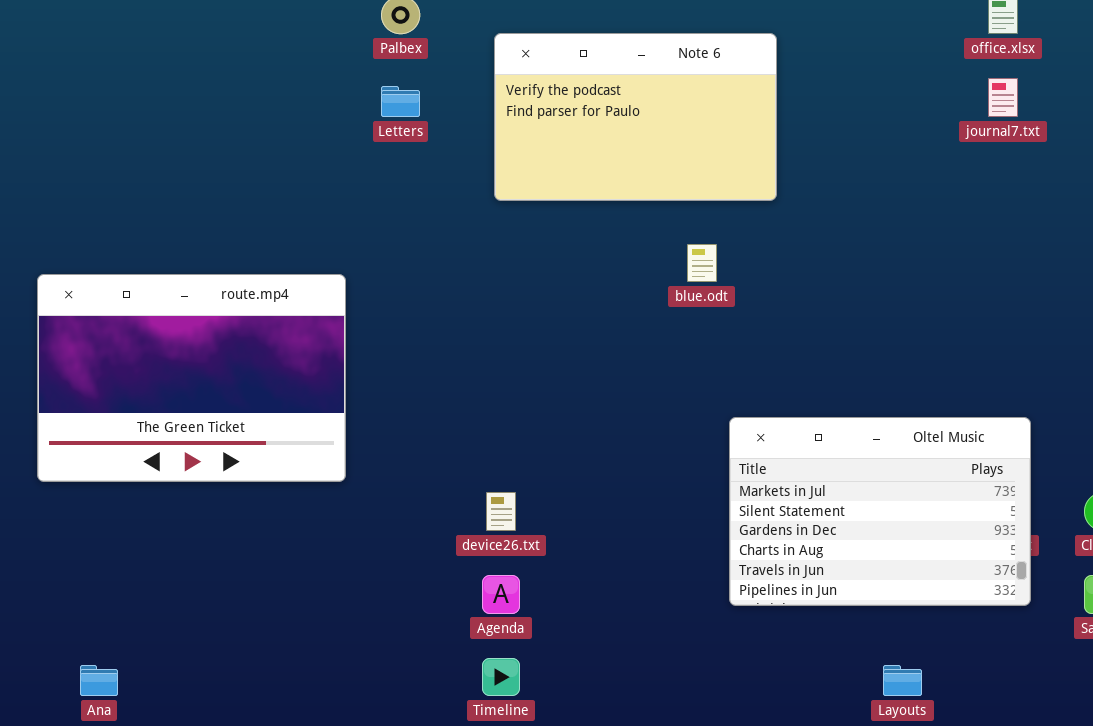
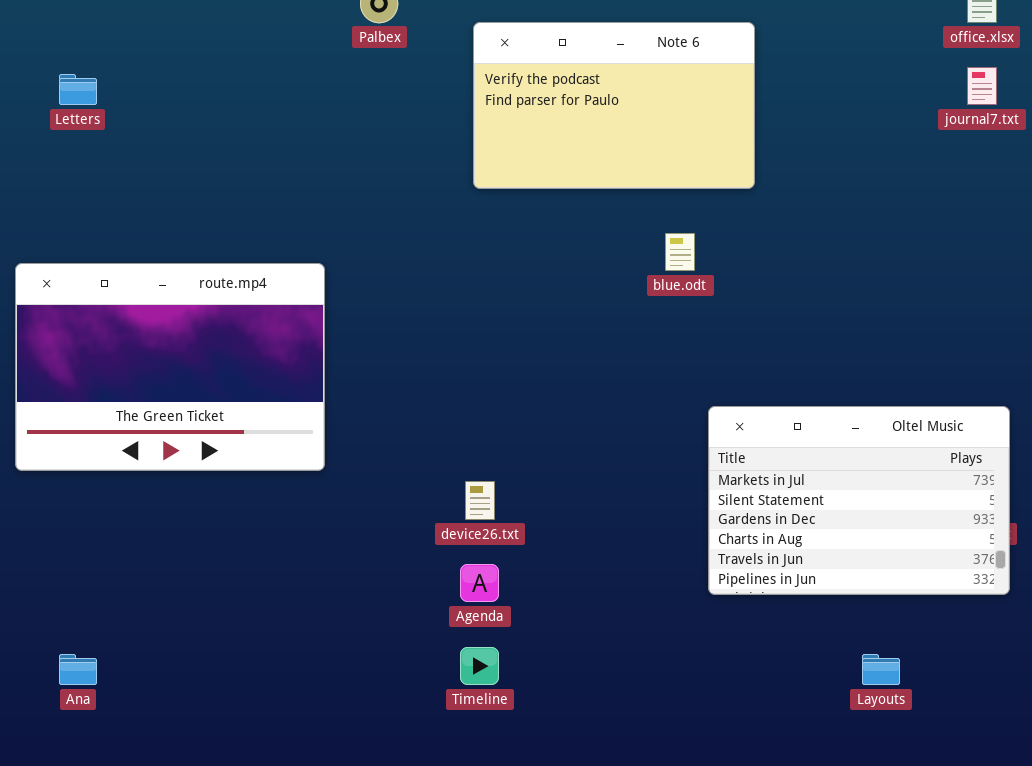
Letters: [381,86,420,117] -> [59,74,97,105], moved

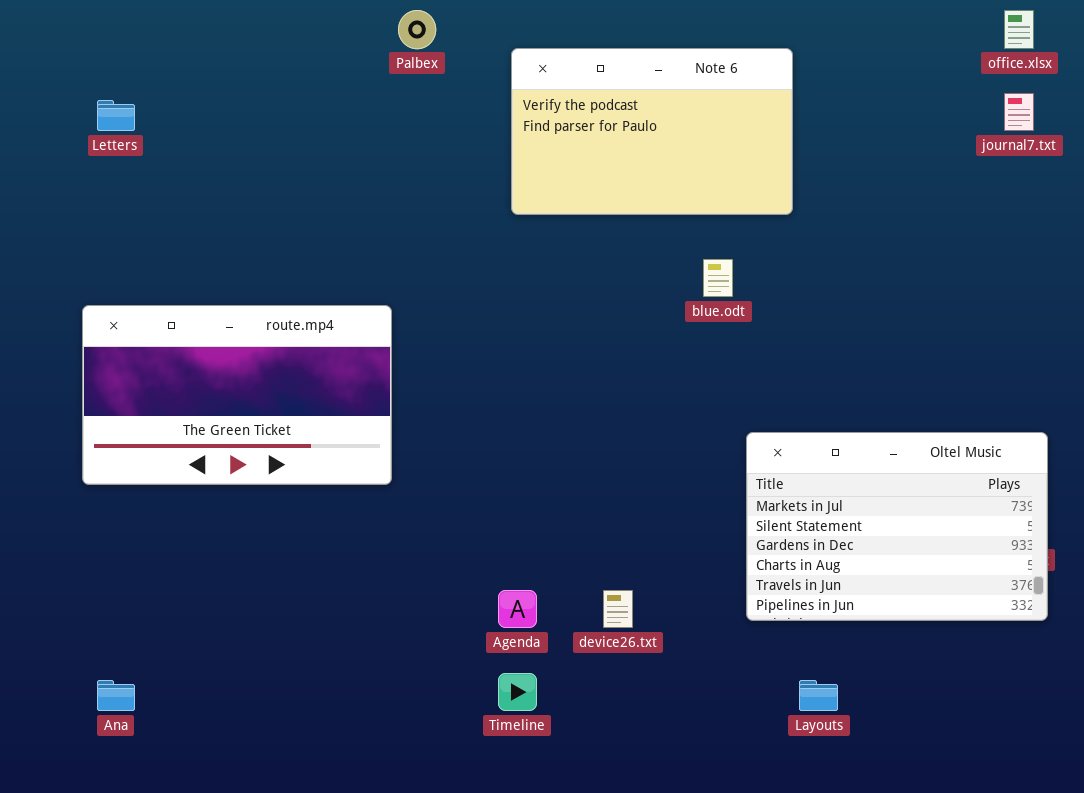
route.mp4: [15,263,325,471] -> [82,305,392,485], moved, resized
device26.txt: [465,481,495,520] -> [603,590,633,628], moved
Layouts: [862,654,900,685] -> [799,680,838,711], moved

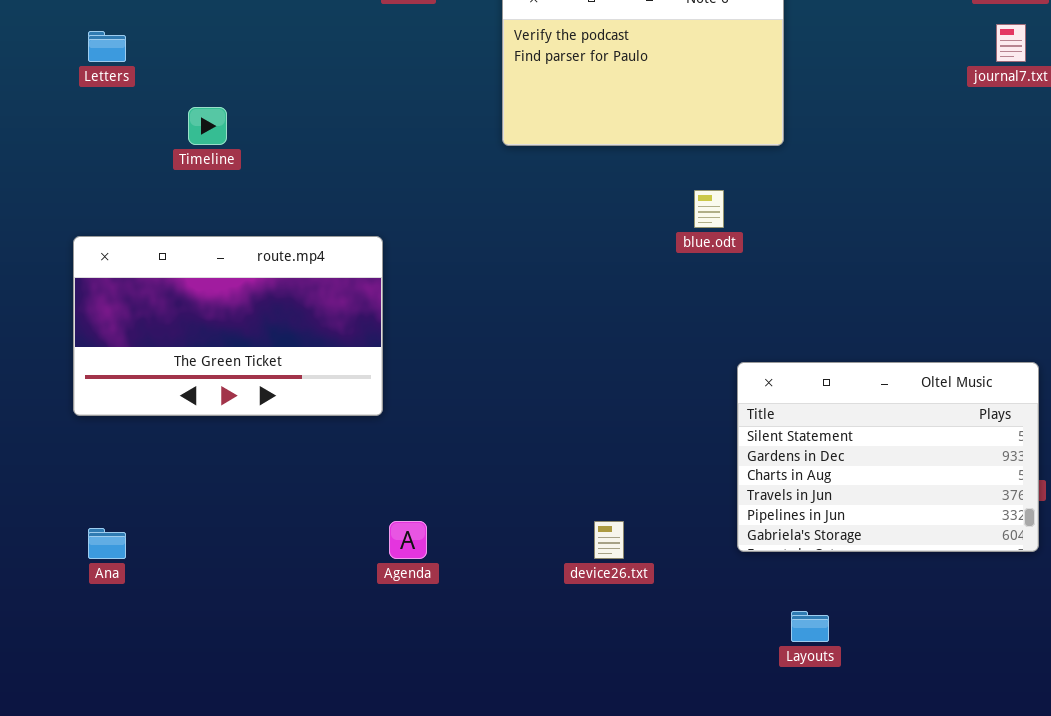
Oltel Music: [746,432,1048,621] -> [737,362,1039,552], scrolled down 1 row
Agenda: [498,590,537,628] -> [389,521,427,559], moved
Timeline: [498,673,537,711] -> [188,107,227,145], moved
Ana: [97,680,135,711] -> [88,528,126,559], moved

